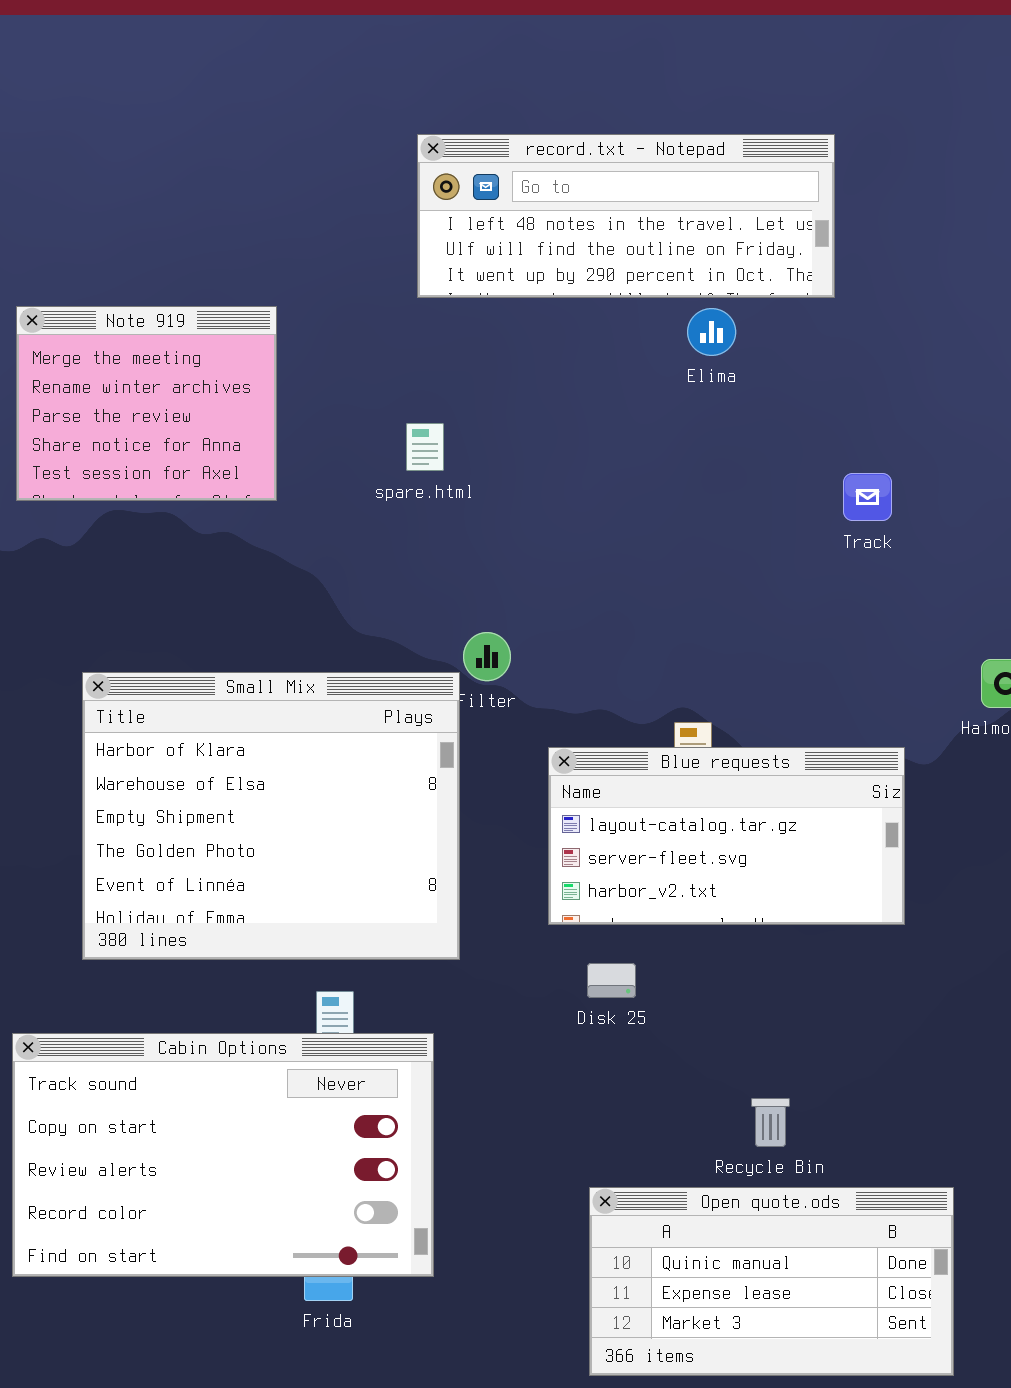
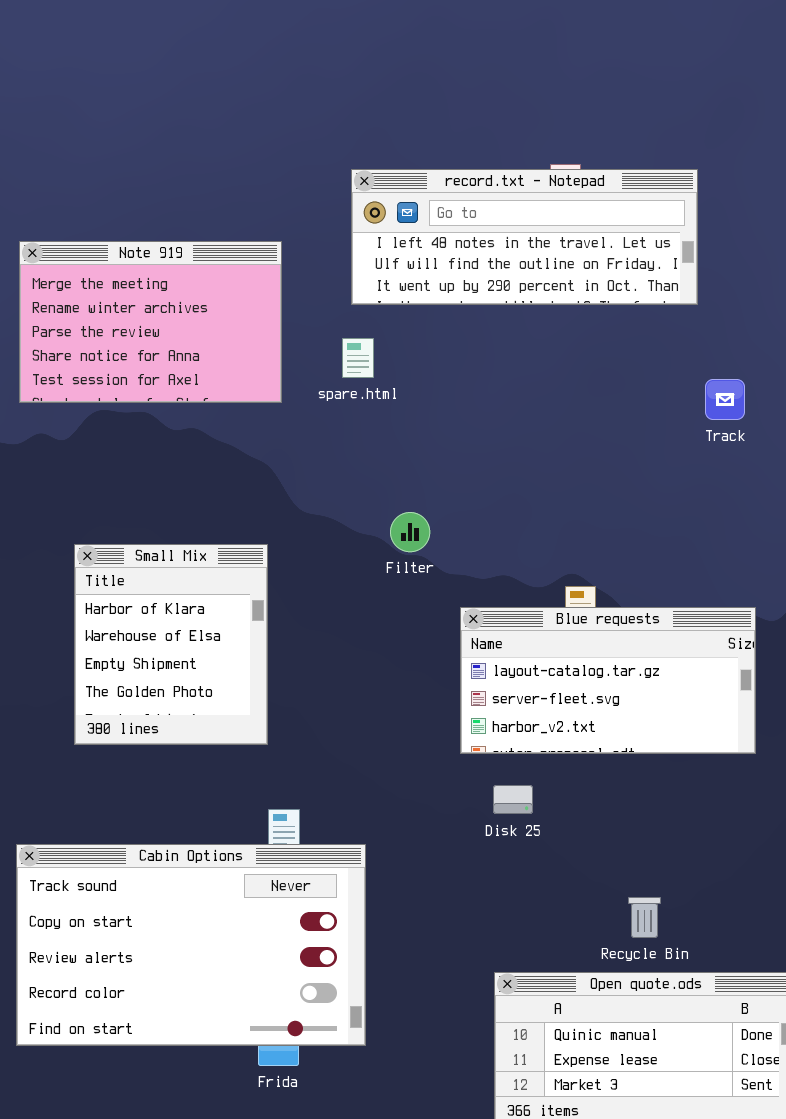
record.txt - Notepad: [417,134,835,298] -> [351,169,698,305], moved
Note 919: [16,306,277,501] -> [19,241,282,403], resized
Small Mix: [82,672,460,960] -> [74,544,268,745], resized

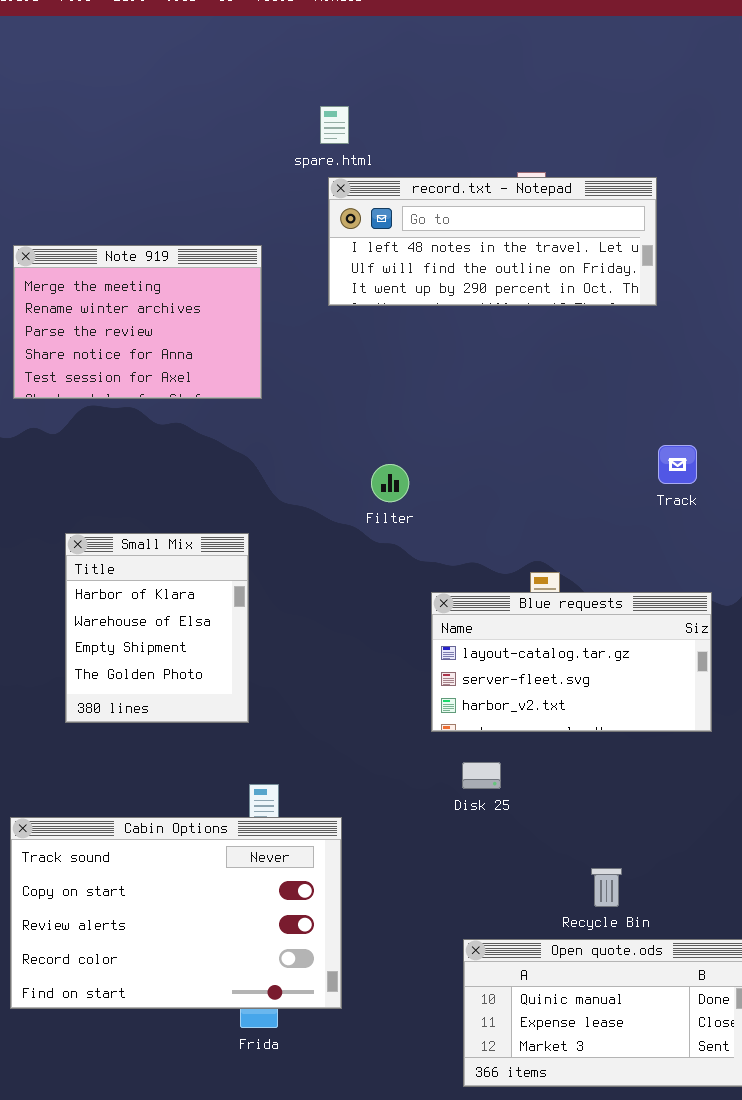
spare.html: [342,338,374,378] -> [320,106,349,144], moved
Track: [705,379,745,420] -> [658,445,697,484], moved
Filter: [390,512,430,552] -> [371,464,409,502], moved

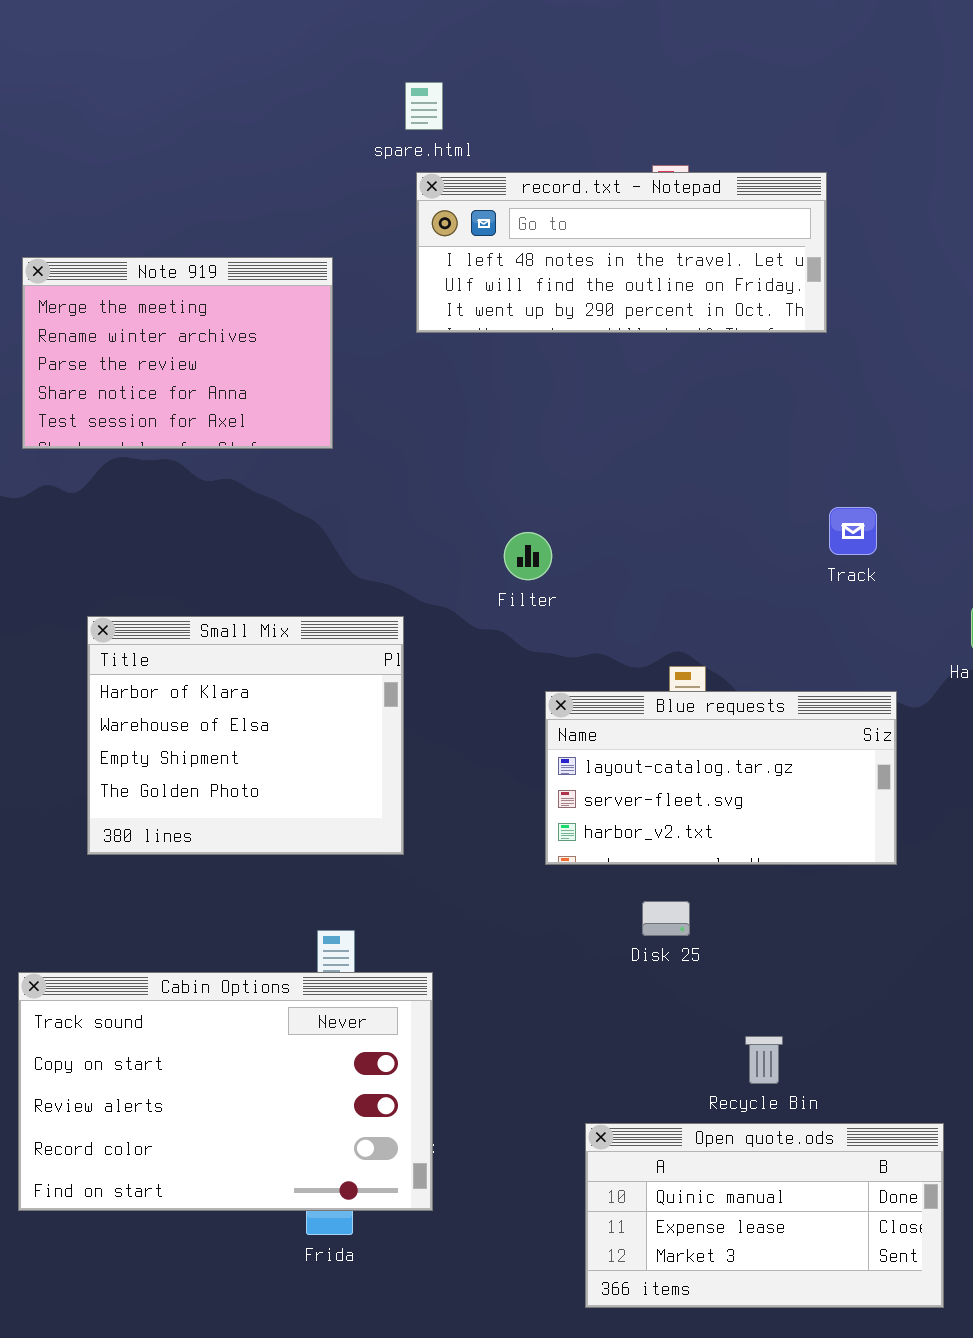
Filter: [371,464,409,502] -> [504,532,552,580], moved
Small Mix: [65,533,249,723] -> [87,616,404,855], resized
Disk 25: [462,762,501,789] -> [642,901,690,936], moved

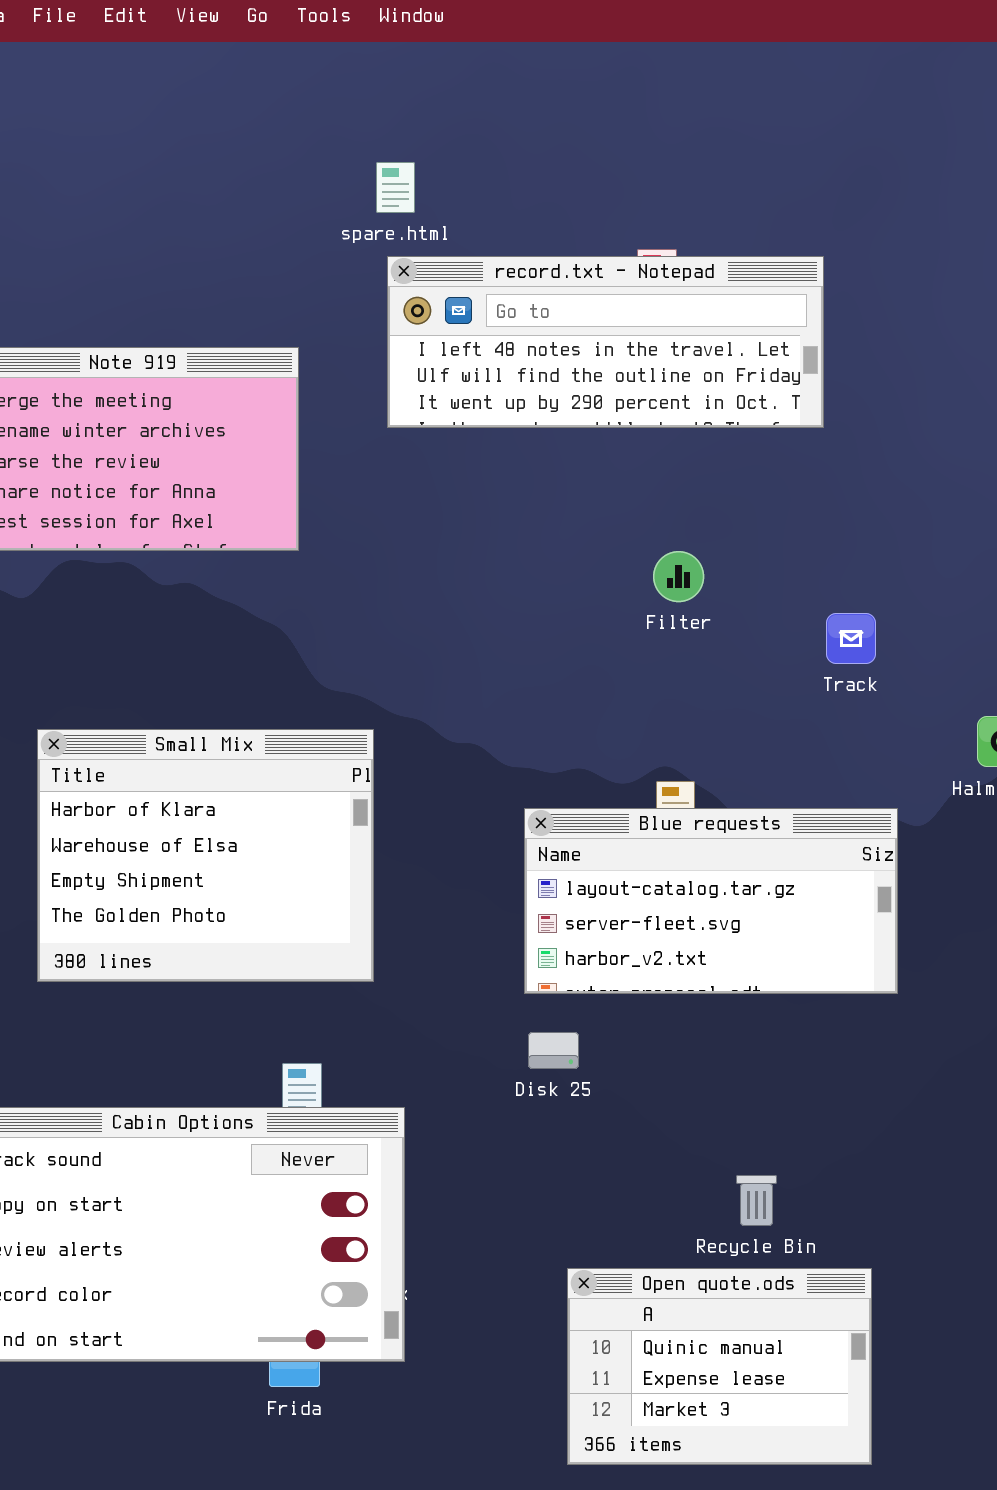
Filter: [504,532,552,580] -> [653,551,704,602], moved
Disk 25: [642,901,690,936] -> [528,1032,579,1069], moved
Open quote.ods: [585,1123,944,1308] -> [567,1268,872,1465], resized

